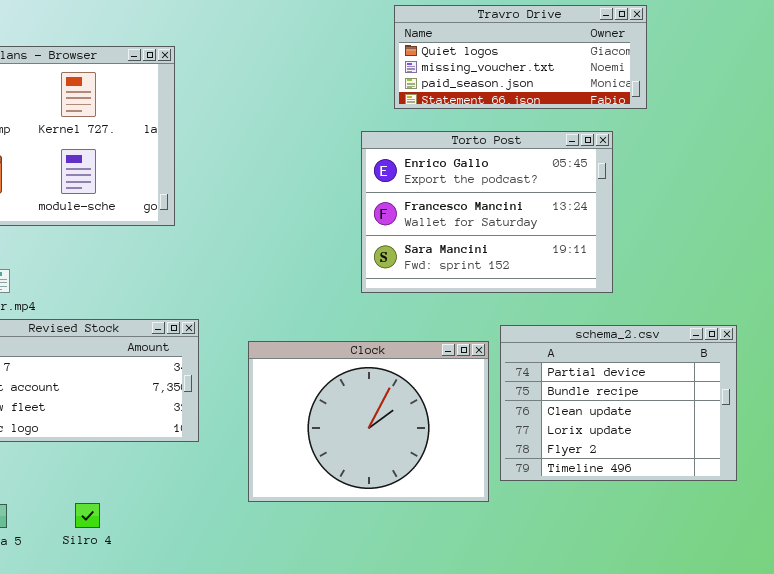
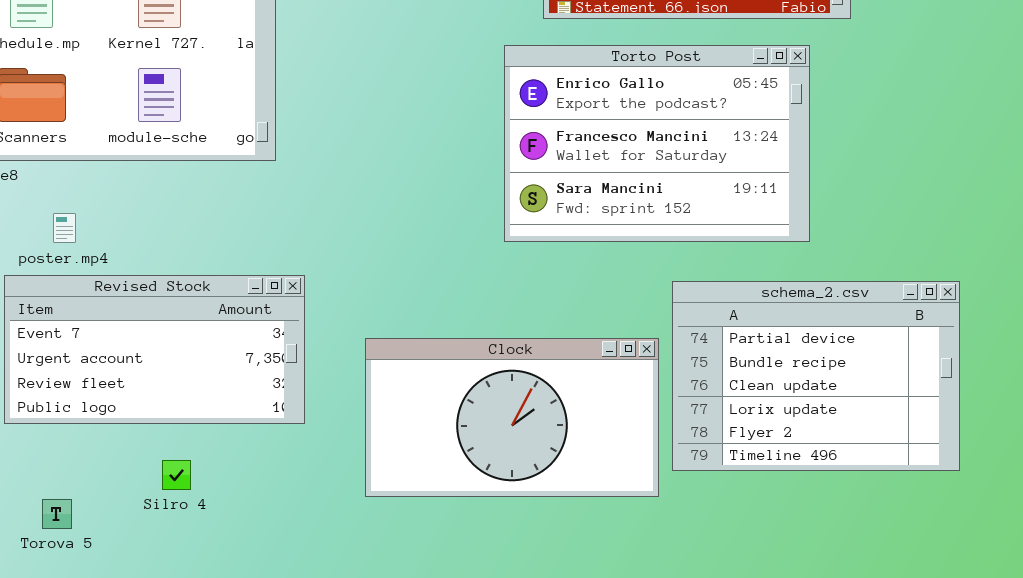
Clock: [248,341,489,502] -> [365,338,659,497], resized
Silro 4: [75,503,100,528] -> [162,460,191,490], moved

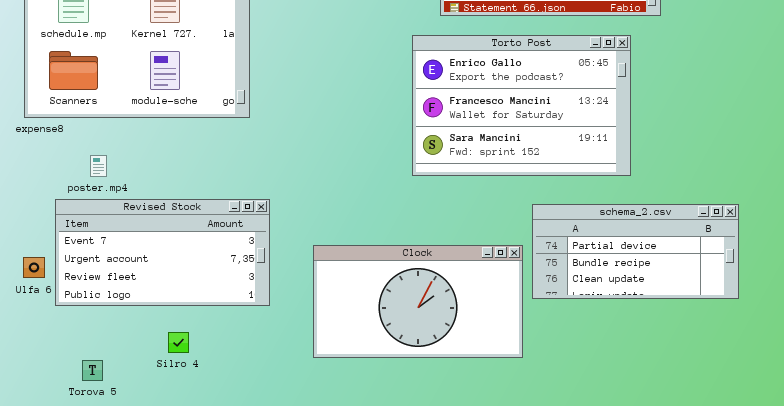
schema_2.csv: [672,281,960,471] -> [532,204,739,299], resized

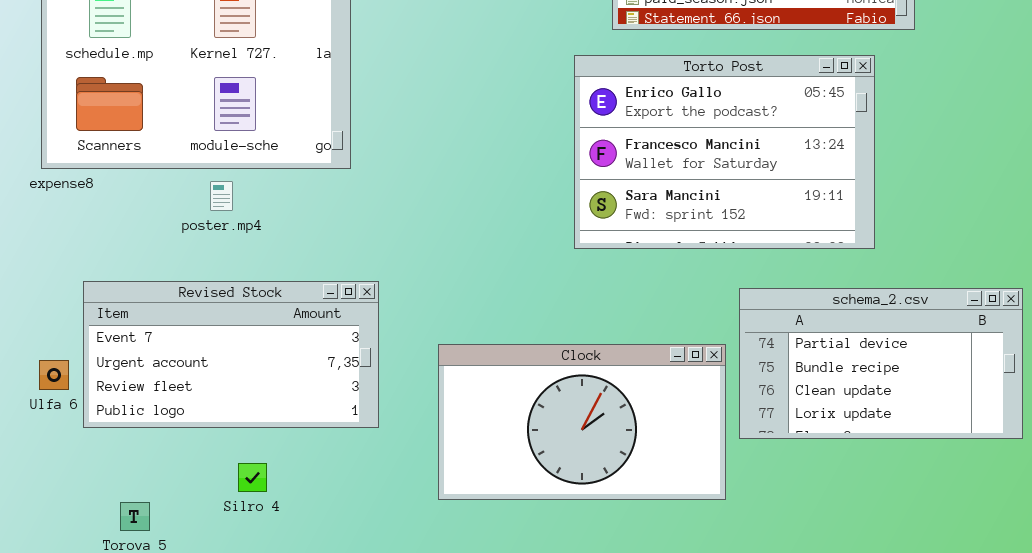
poster.mp4: [90,155,107,177] -> [210,181,233,211], moved
schema_2.csv: [532,204,739,299] -> [739,288,1023,439], resized

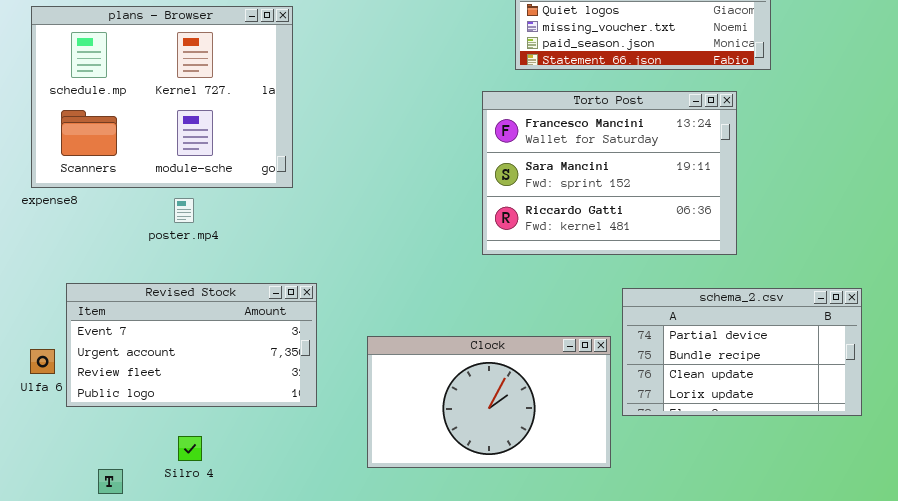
Torto Post: [574,55,875,249] -> [482,91,737,255], scrolled down 1 row
Silro 4: [238,463,267,492] -> [178,436,202,461], moved

